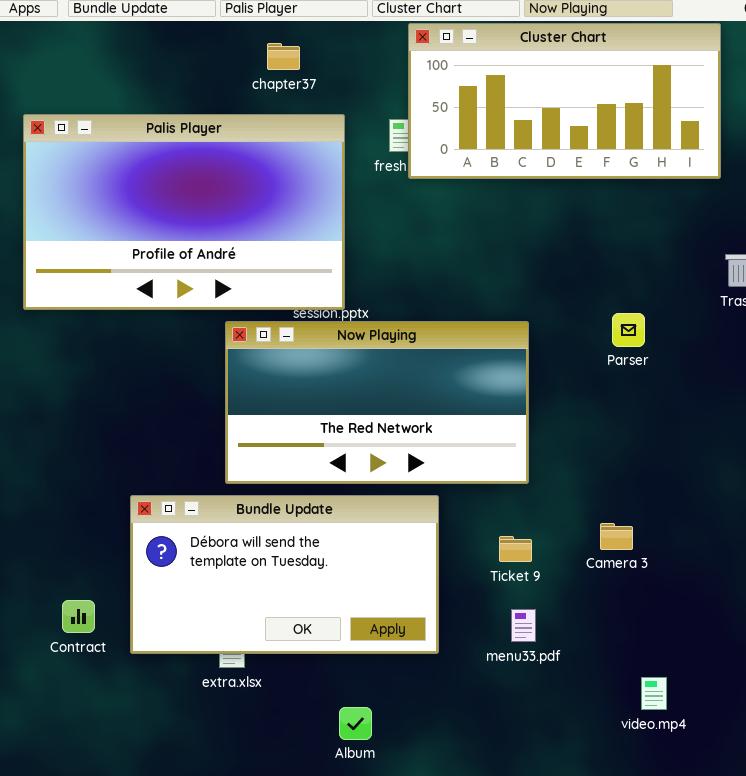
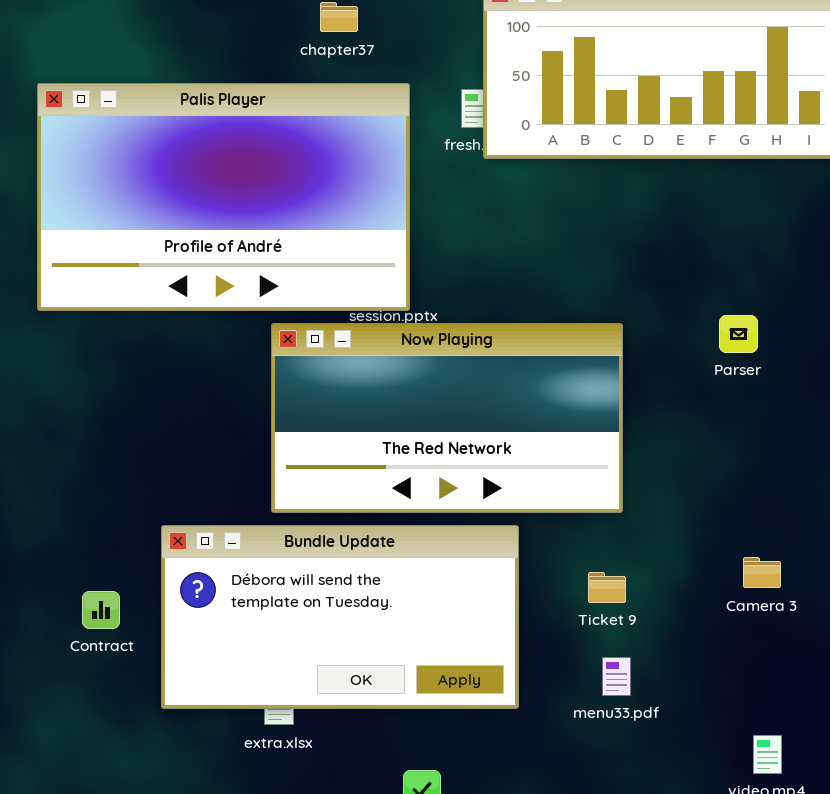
Camera 3: [600,523,633,550] -> [743,557,781,588], moved
Contract: [62,600,95,633] -> [82,591,120,629], moved

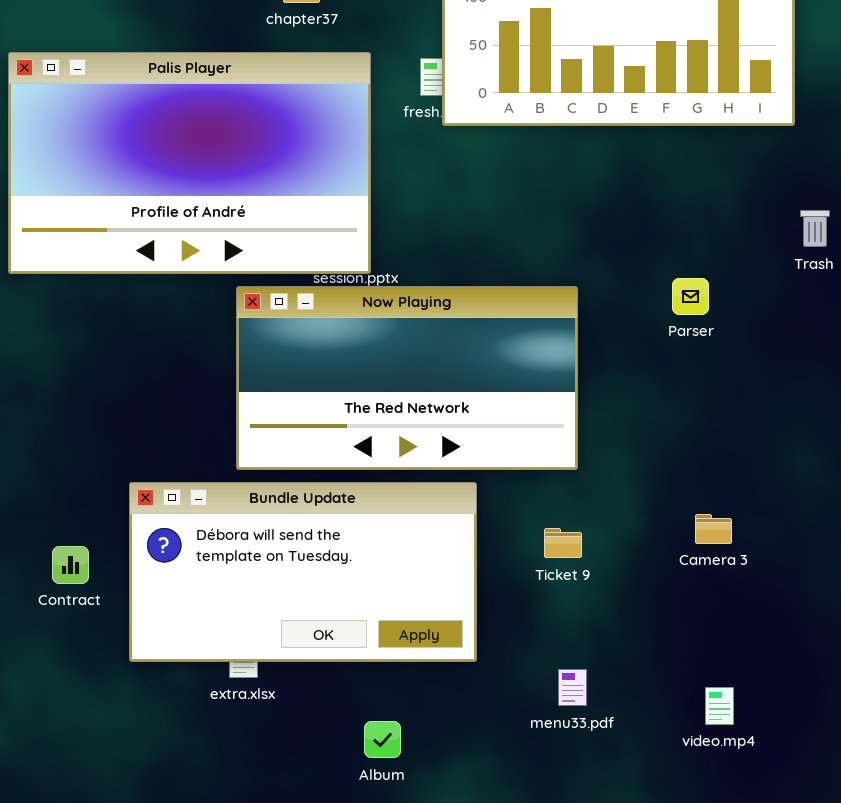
menu33.pdf: [602,657,631,696] -> [558,669,587,706], moved

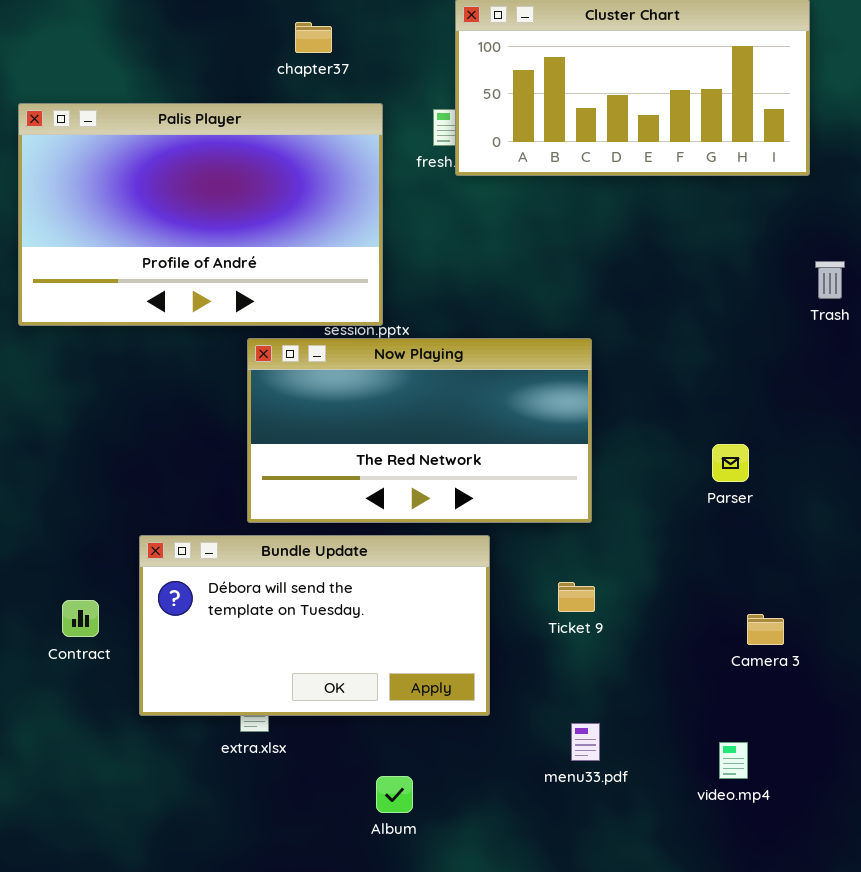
Parser: [672,278,709,315] -> [712,444,749,482], moved
Camera 3: [695,514,732,544] -> [747,614,784,645], moved

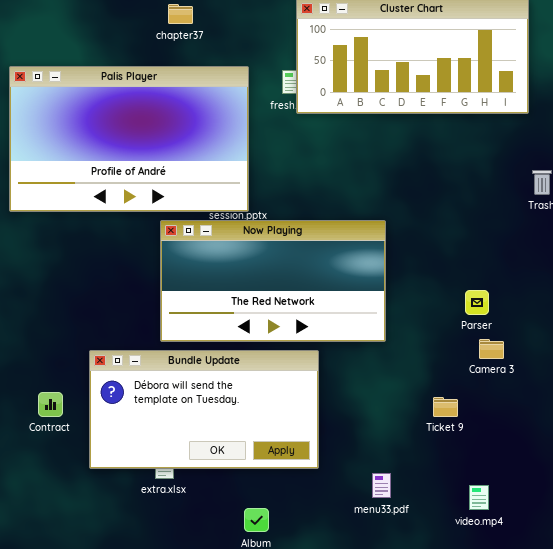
chapter37: [295,22,332,53] -> [168,4,193,24], moved
Ticket 9: [558,582,595,612] -> [433,397,458,417], moved
Camera 3: [747,614,784,645] -> [479,339,504,359], moved

